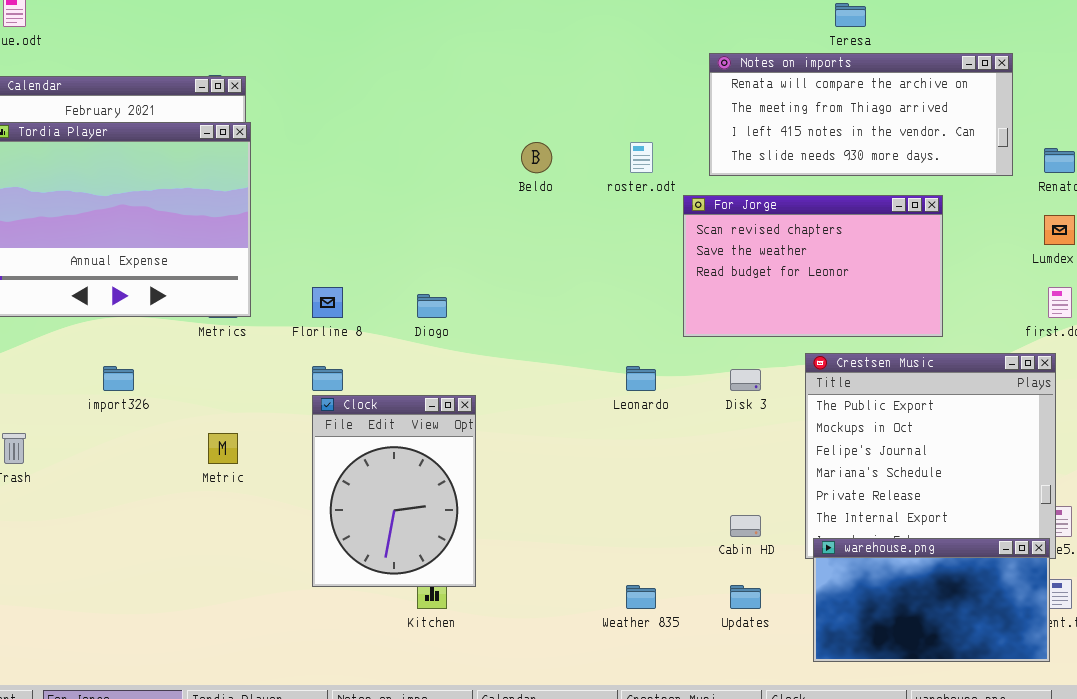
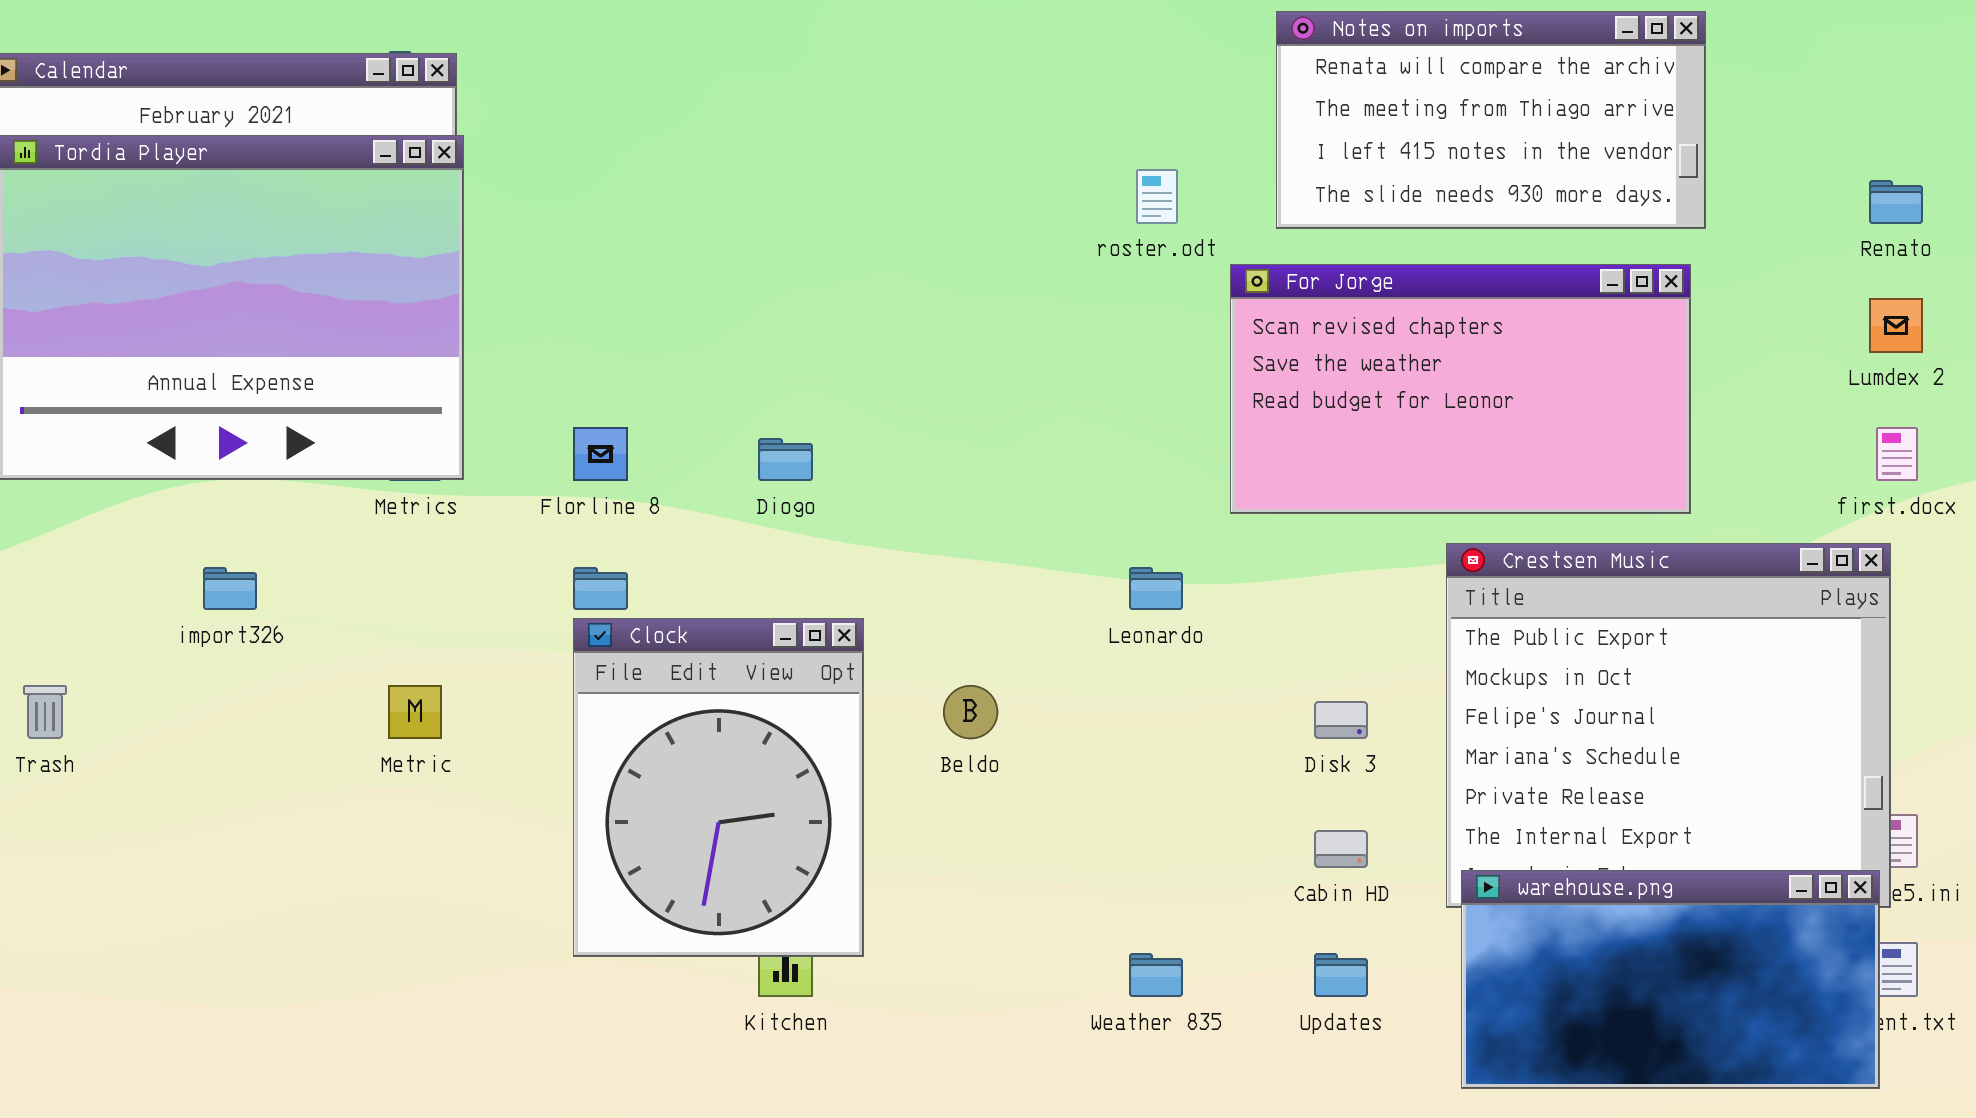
Notes on imports: [709,53,1013,176] -> [1276,11,1706,229], resized
Beldo: [521,142,552,173] -> [943,685,998,739], moved
Disk 3: [730,369,761,391] -> [1314,701,1368,739], moved

